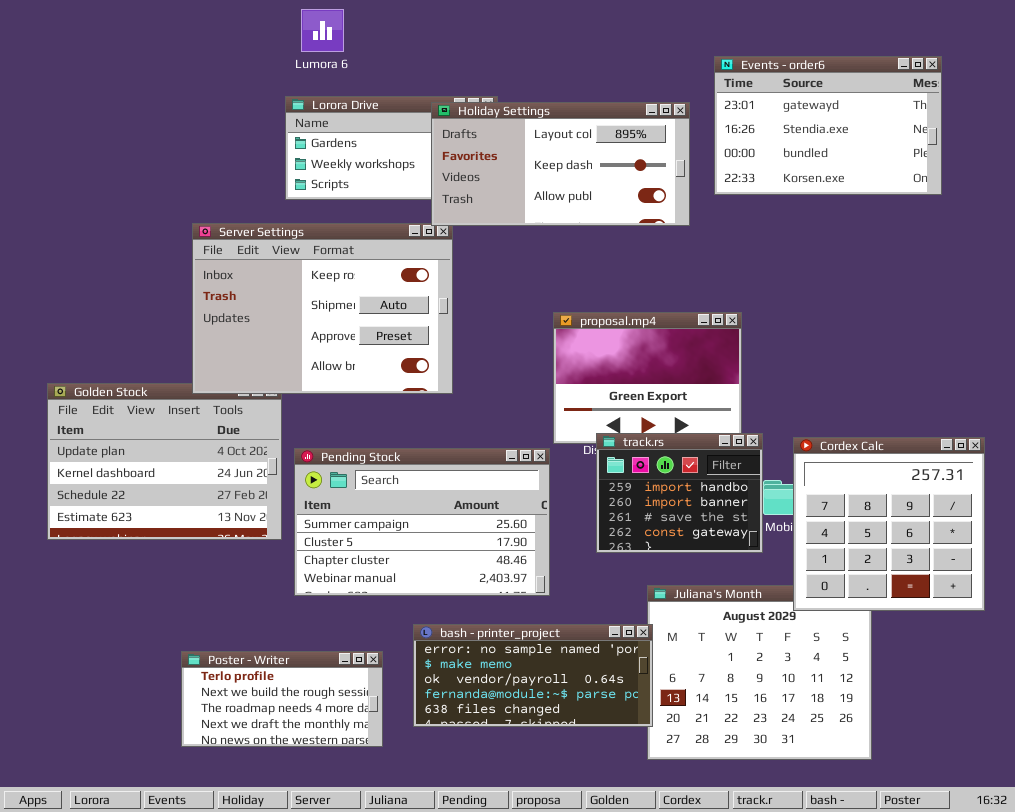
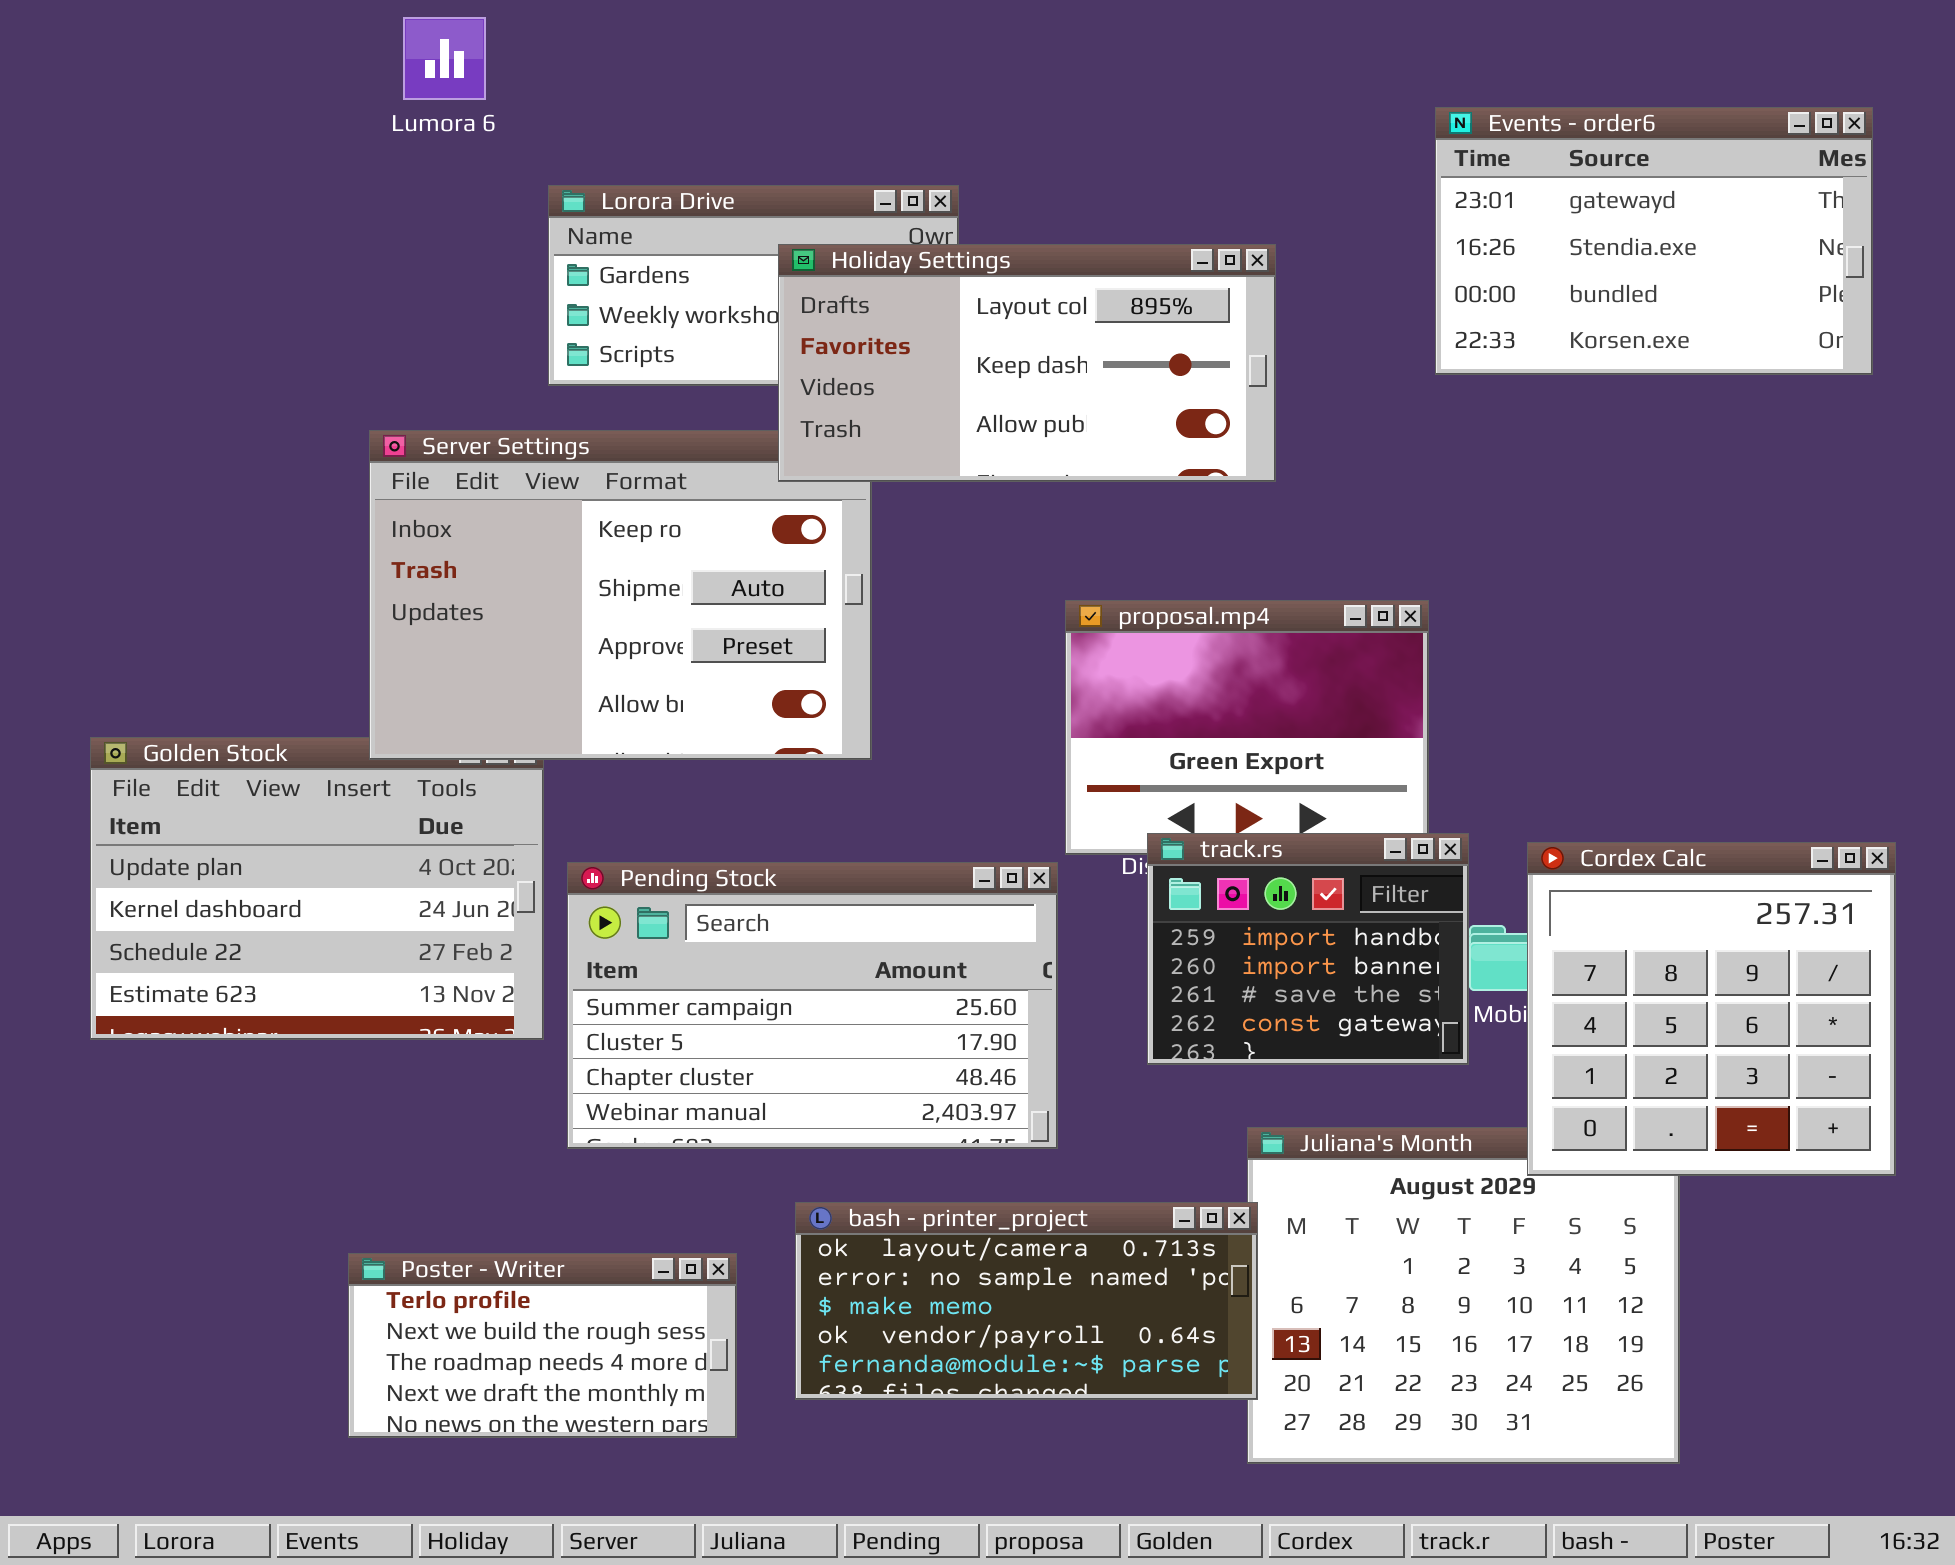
Lumora 6: [301,9,344,52] -> [403,17,486,100], moved
Events - order6: [714,56,942,195] -> [1435,107,1873,375], moved
Holiday Settings: [431,102,690,226] -> [778,244,1276,482], moved
bash - printer_project: [413,624,653,727] -> [795,1202,1258,1400], scrolled up 1 row

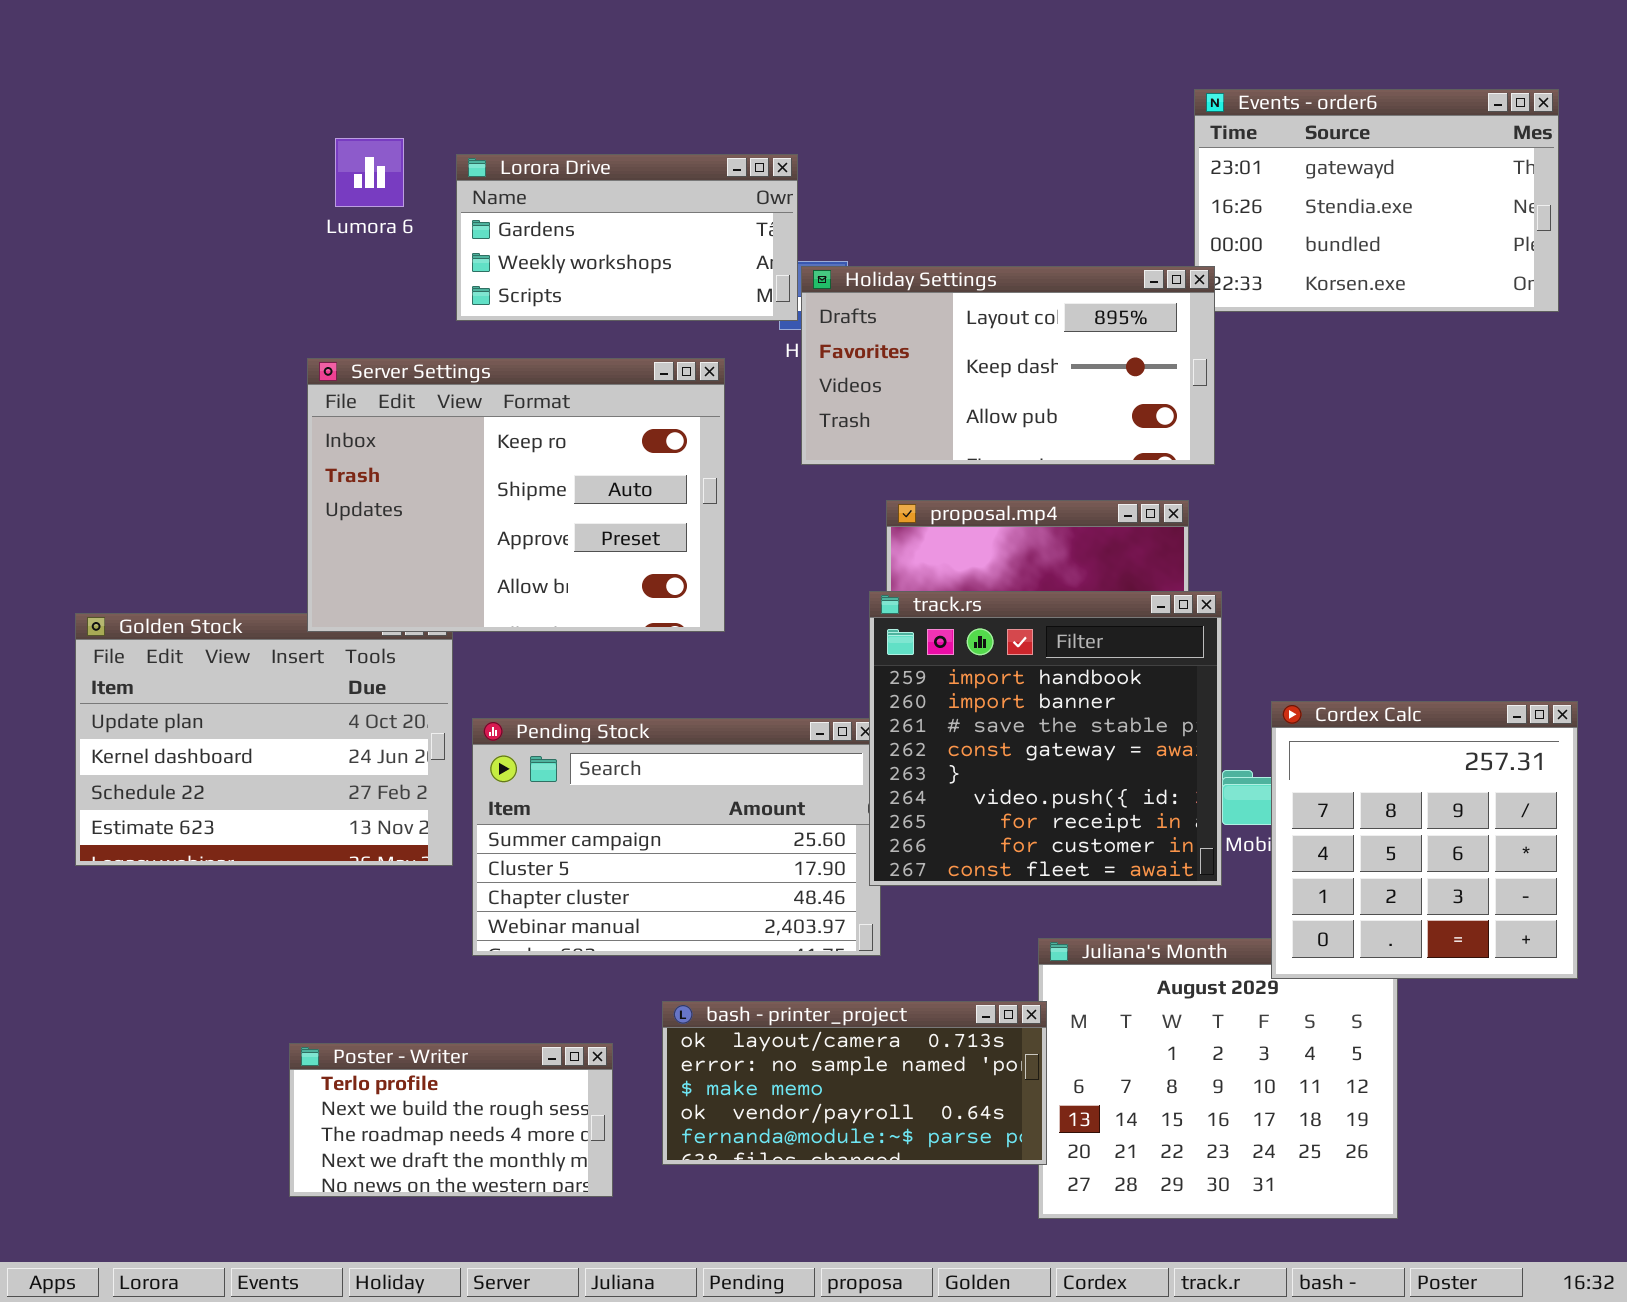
Lumora 6: [403,17,486,100] -> [335,138,404,207], moved
Holiday Settings: [778,244,1276,482] -> [801,266,1215,465], moved
track.rs: [1147,833,1469,1065] -> [869,591,1222,886], resized

